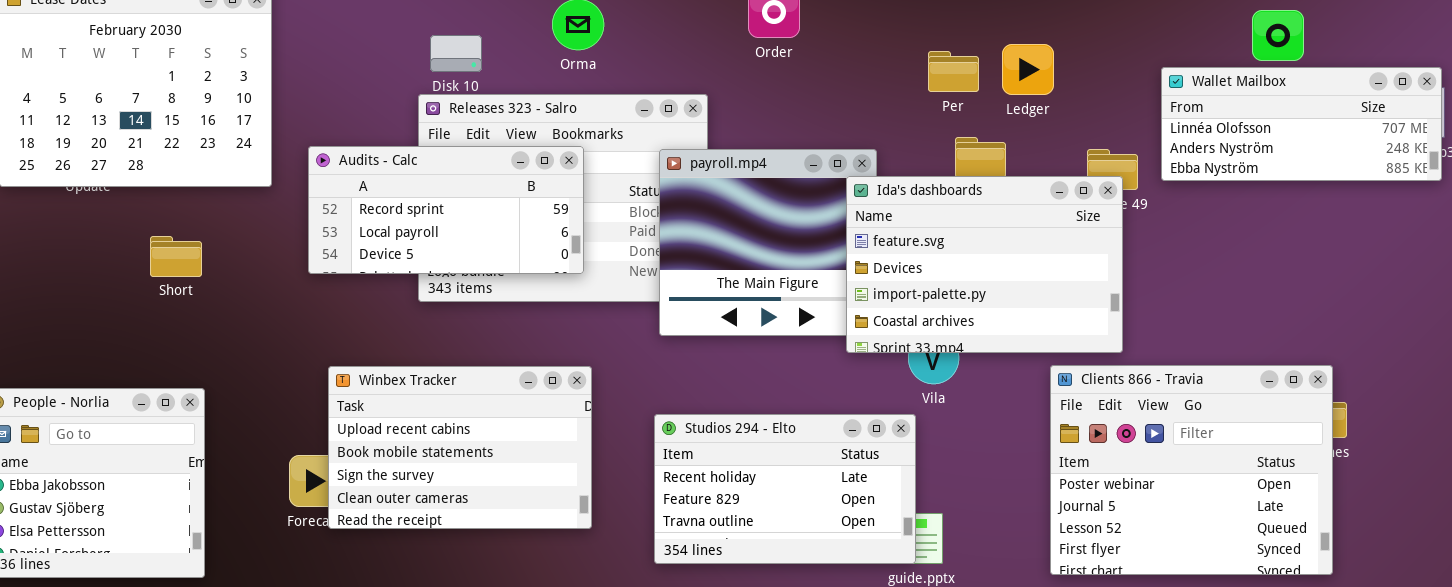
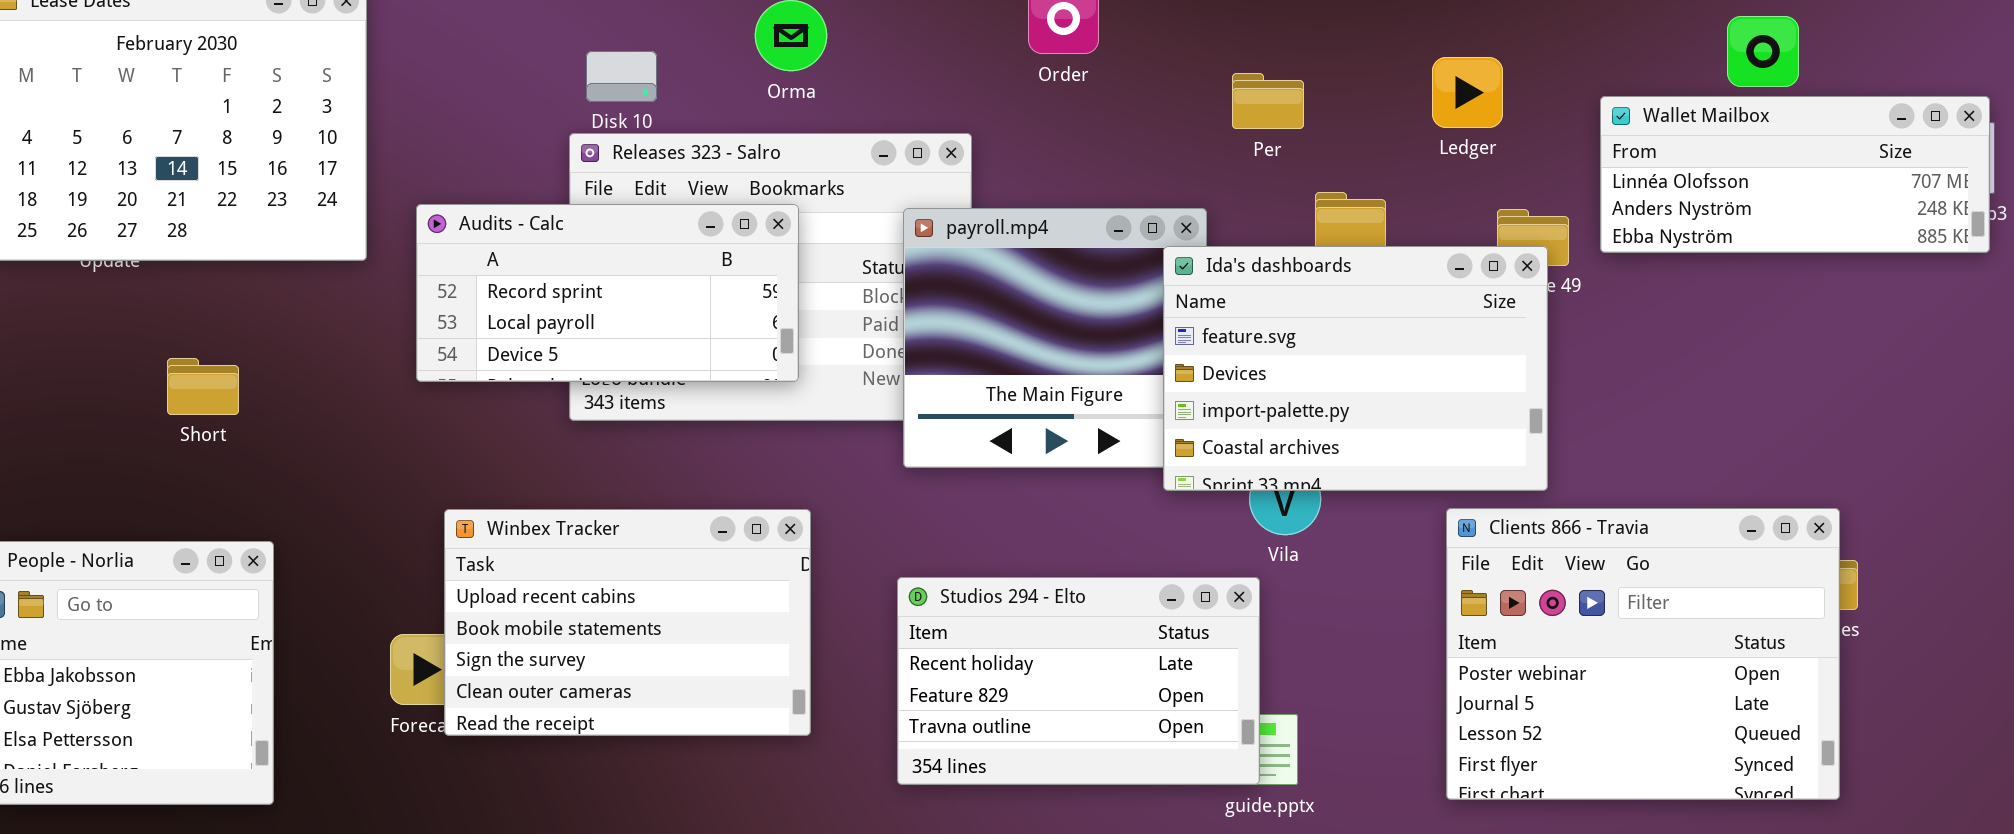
Ledger: [1002,44,1054,95] -> [1432,57,1503,128], moved
Per: [928,51,979,92] -> [1232,73,1304,129], moved
Short: [150,236,202,277] -> [167,358,239,415], moved

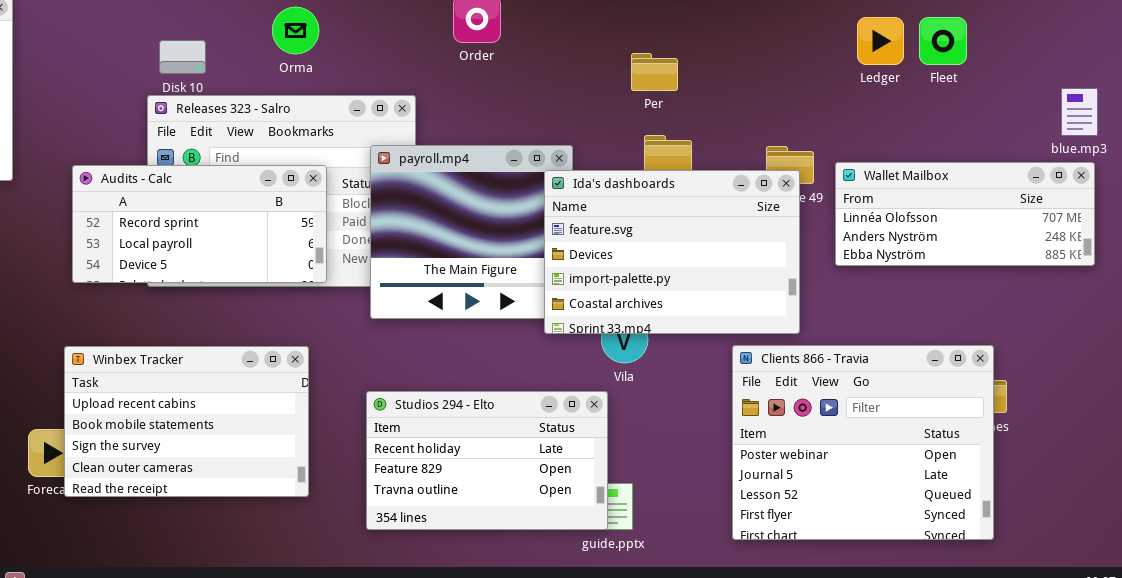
Ledger: [1432,57,1503,128] -> [857,17,904,65], moved
Per: [1232,73,1304,129] -> [631,53,678,91], moved
Wallet Mailbox: [1600,96,1990,253] -> [835,162,1095,266], moved
Audits - Calc: [416,204,799,382] -> [72,165,327,283], moved

